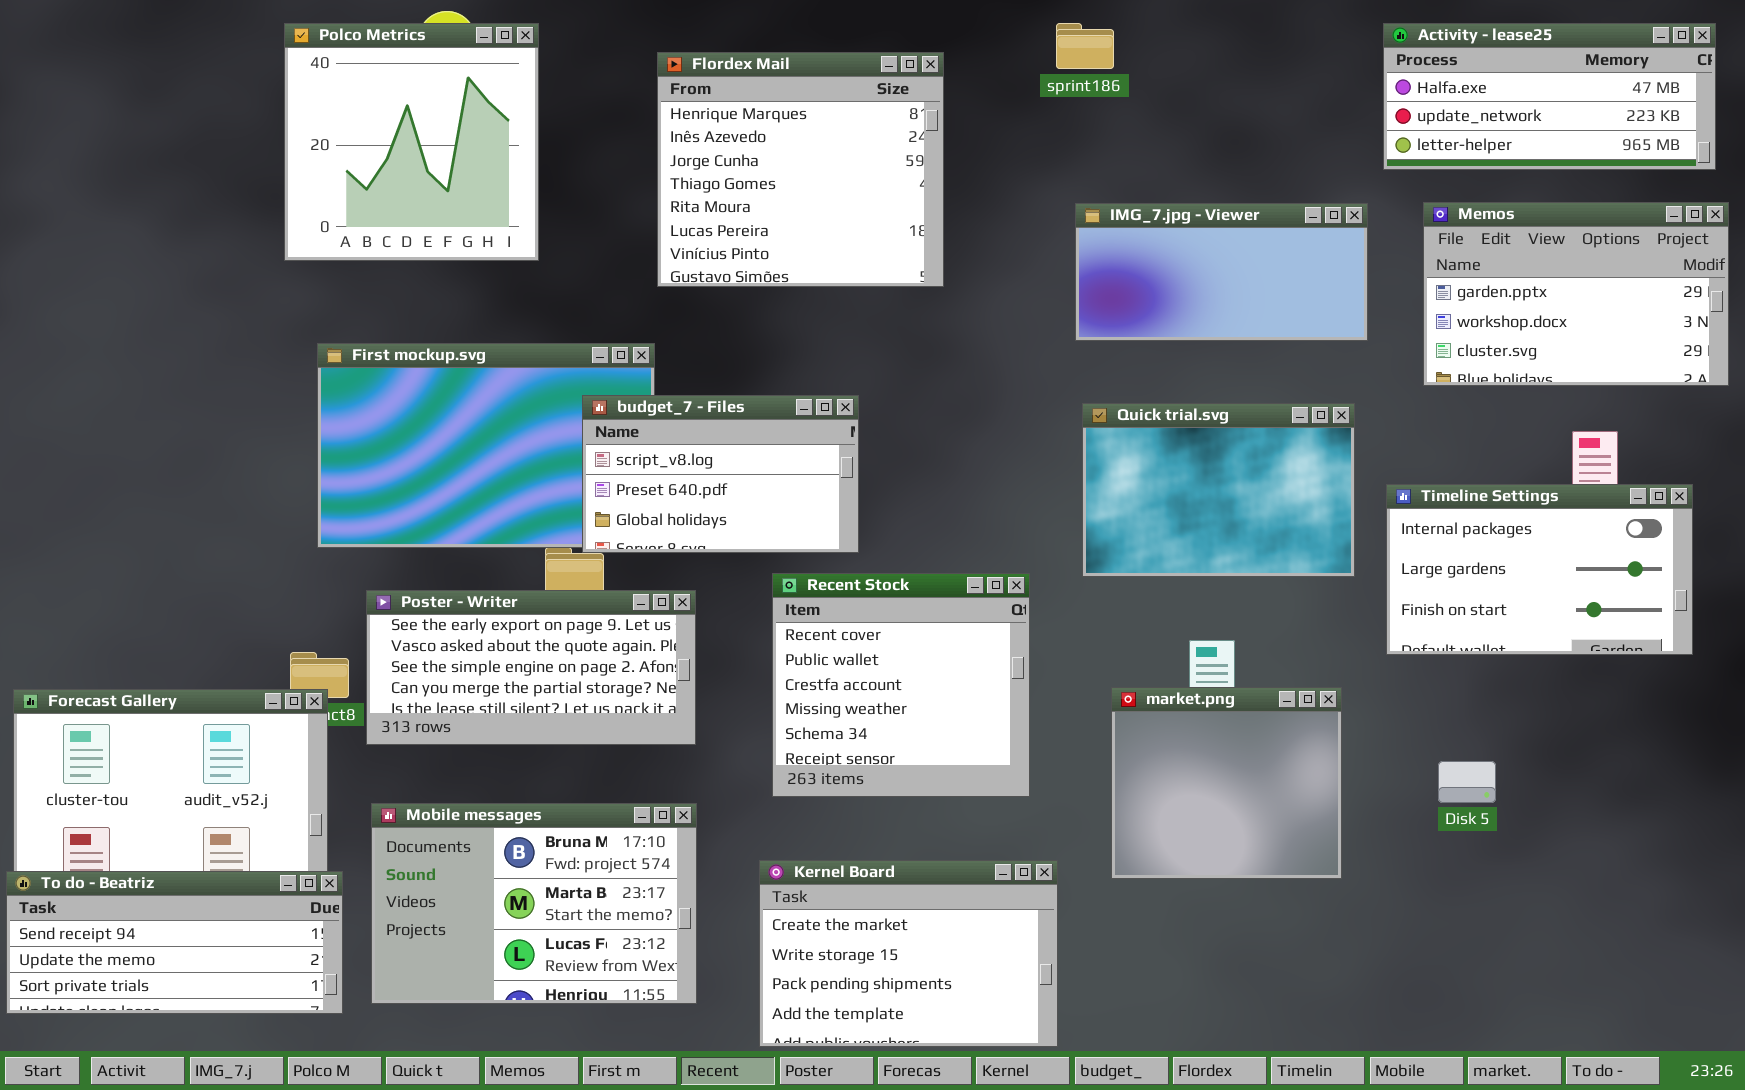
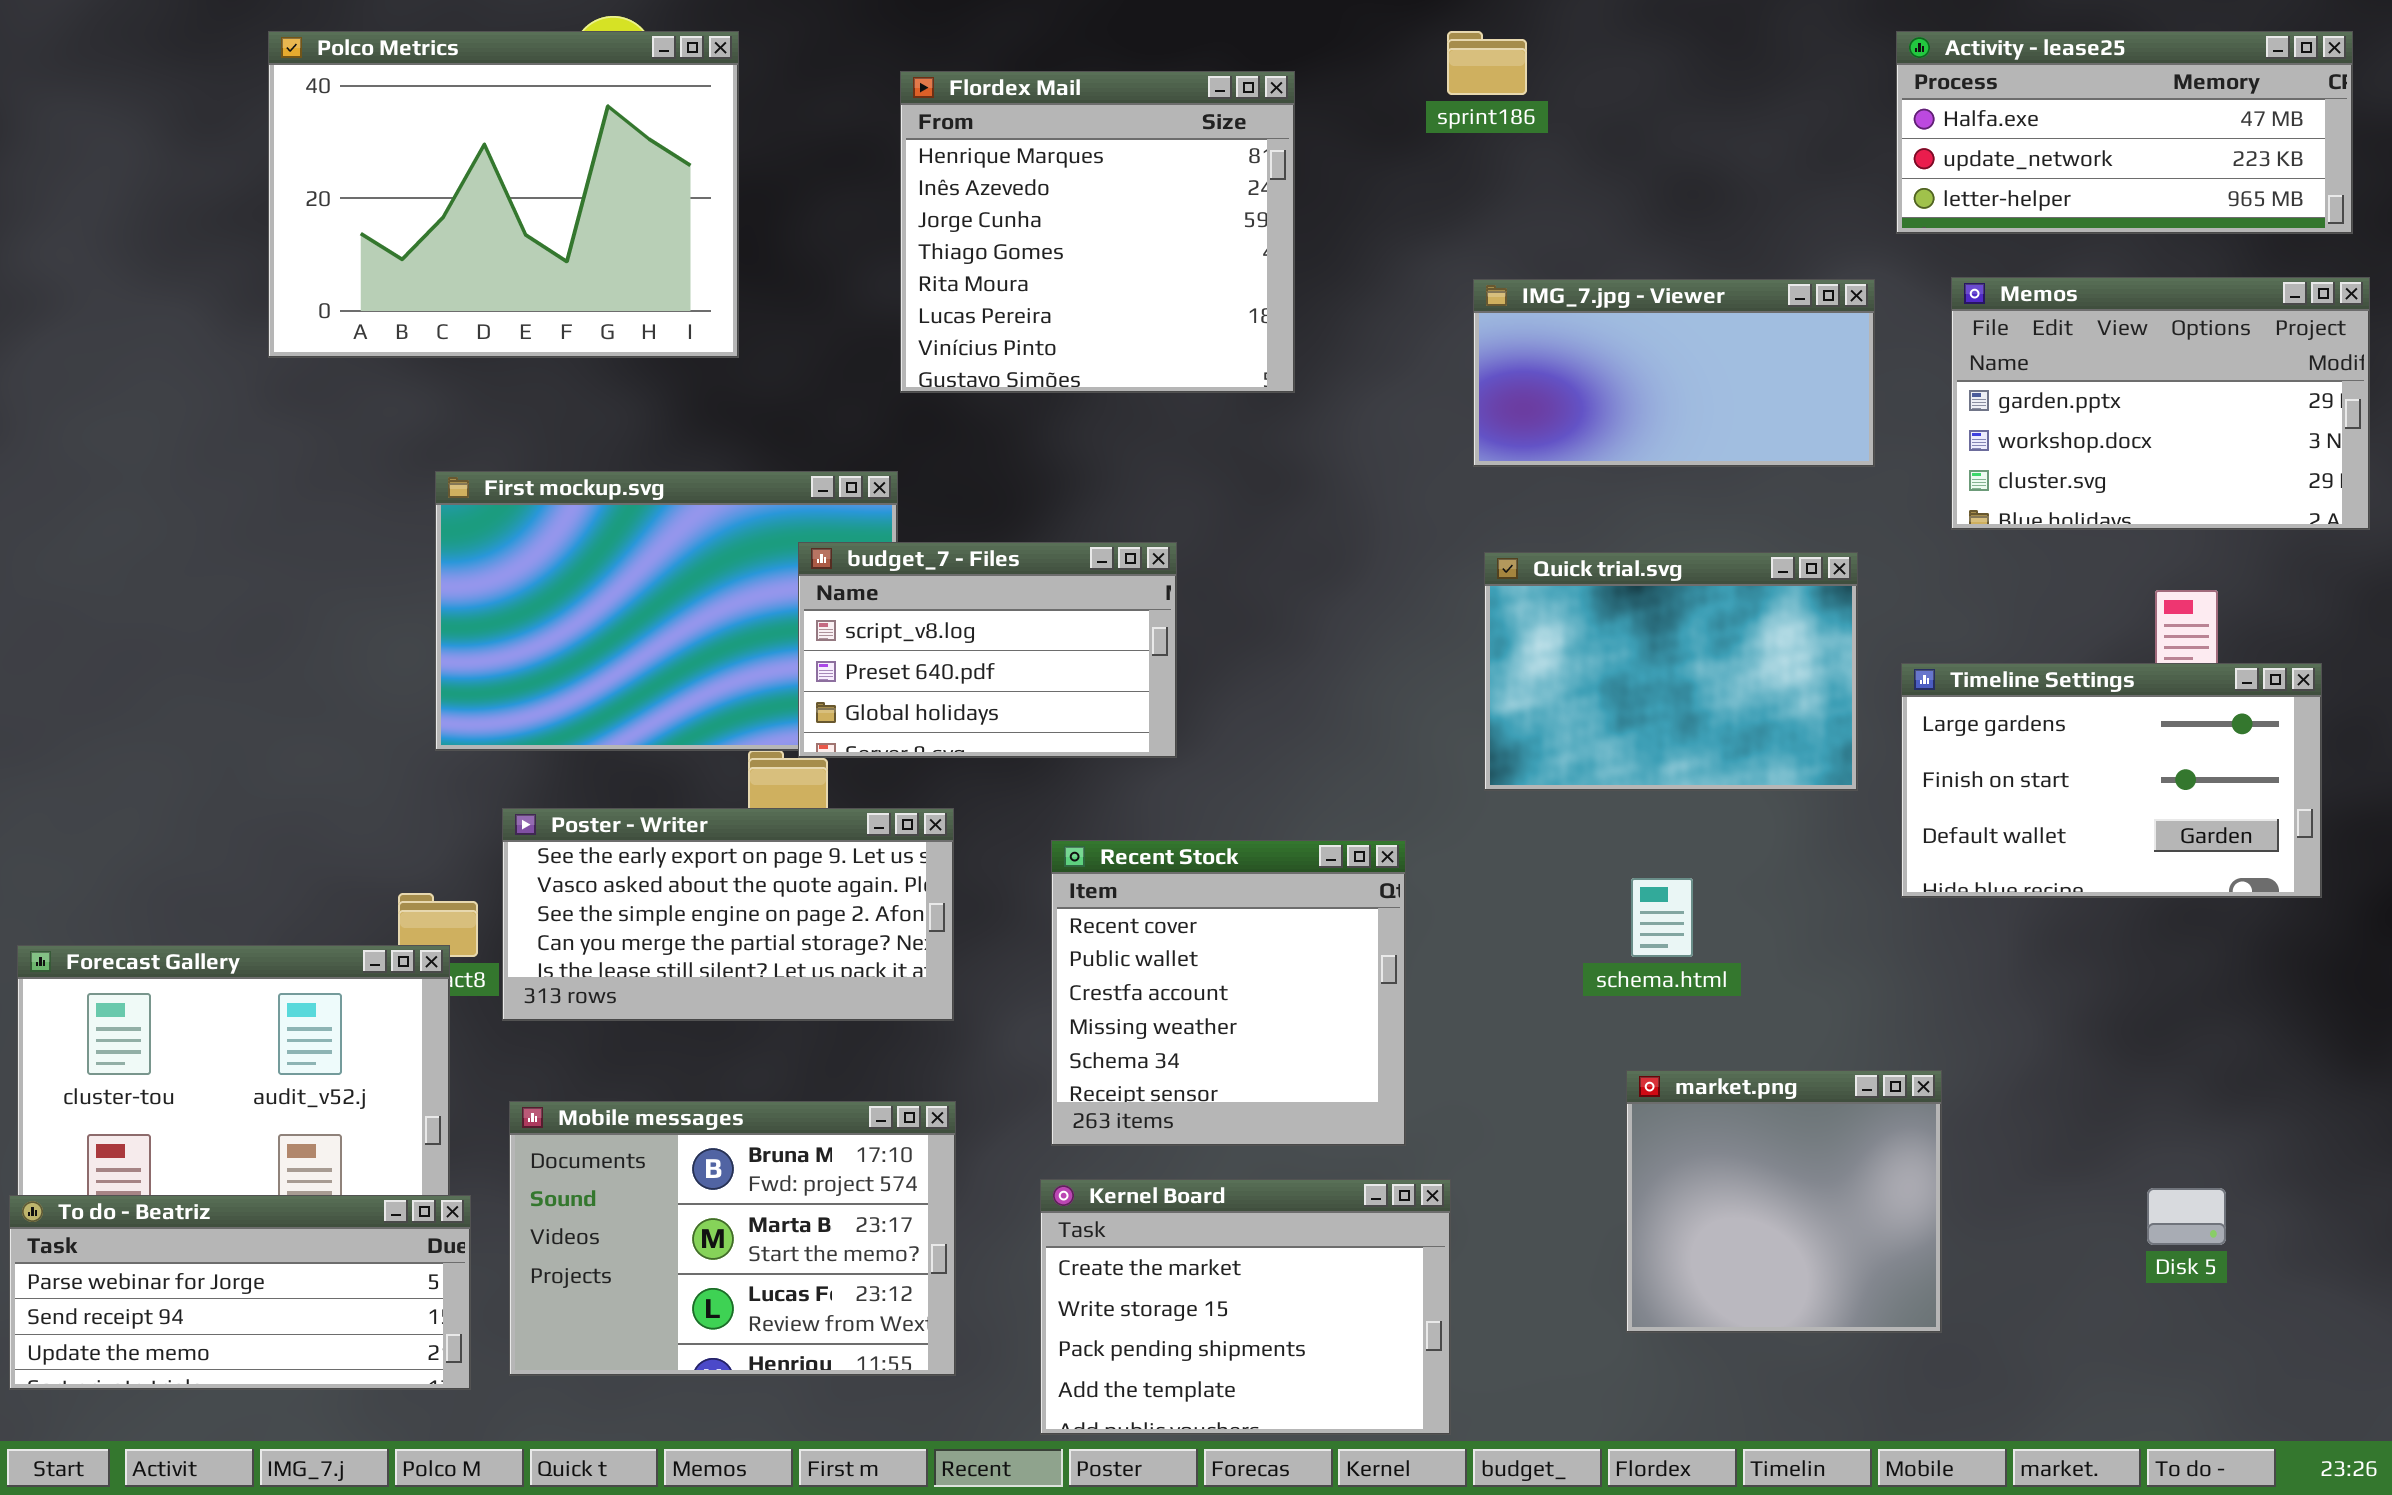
Polco Metrics: [284,23,539,261] -> [268,31,739,358], resized
Timeline Settings: [1386,484,1693,655] -> [1901,663,2322,898], scrolled down 1 row
Recent Stock: [772,573,1030,797] -> [1051,840,1406,1146], moved
market.png: [1111,687,1342,879] -> [1626,1070,1942,1333], moved
Disk 5: [1438,761,1496,803] -> [2147,1188,2226,1245], moved
To do - Beatriz: [6,871,343,1014] -> [9,1195,471,1390], scrolled up 1 row

